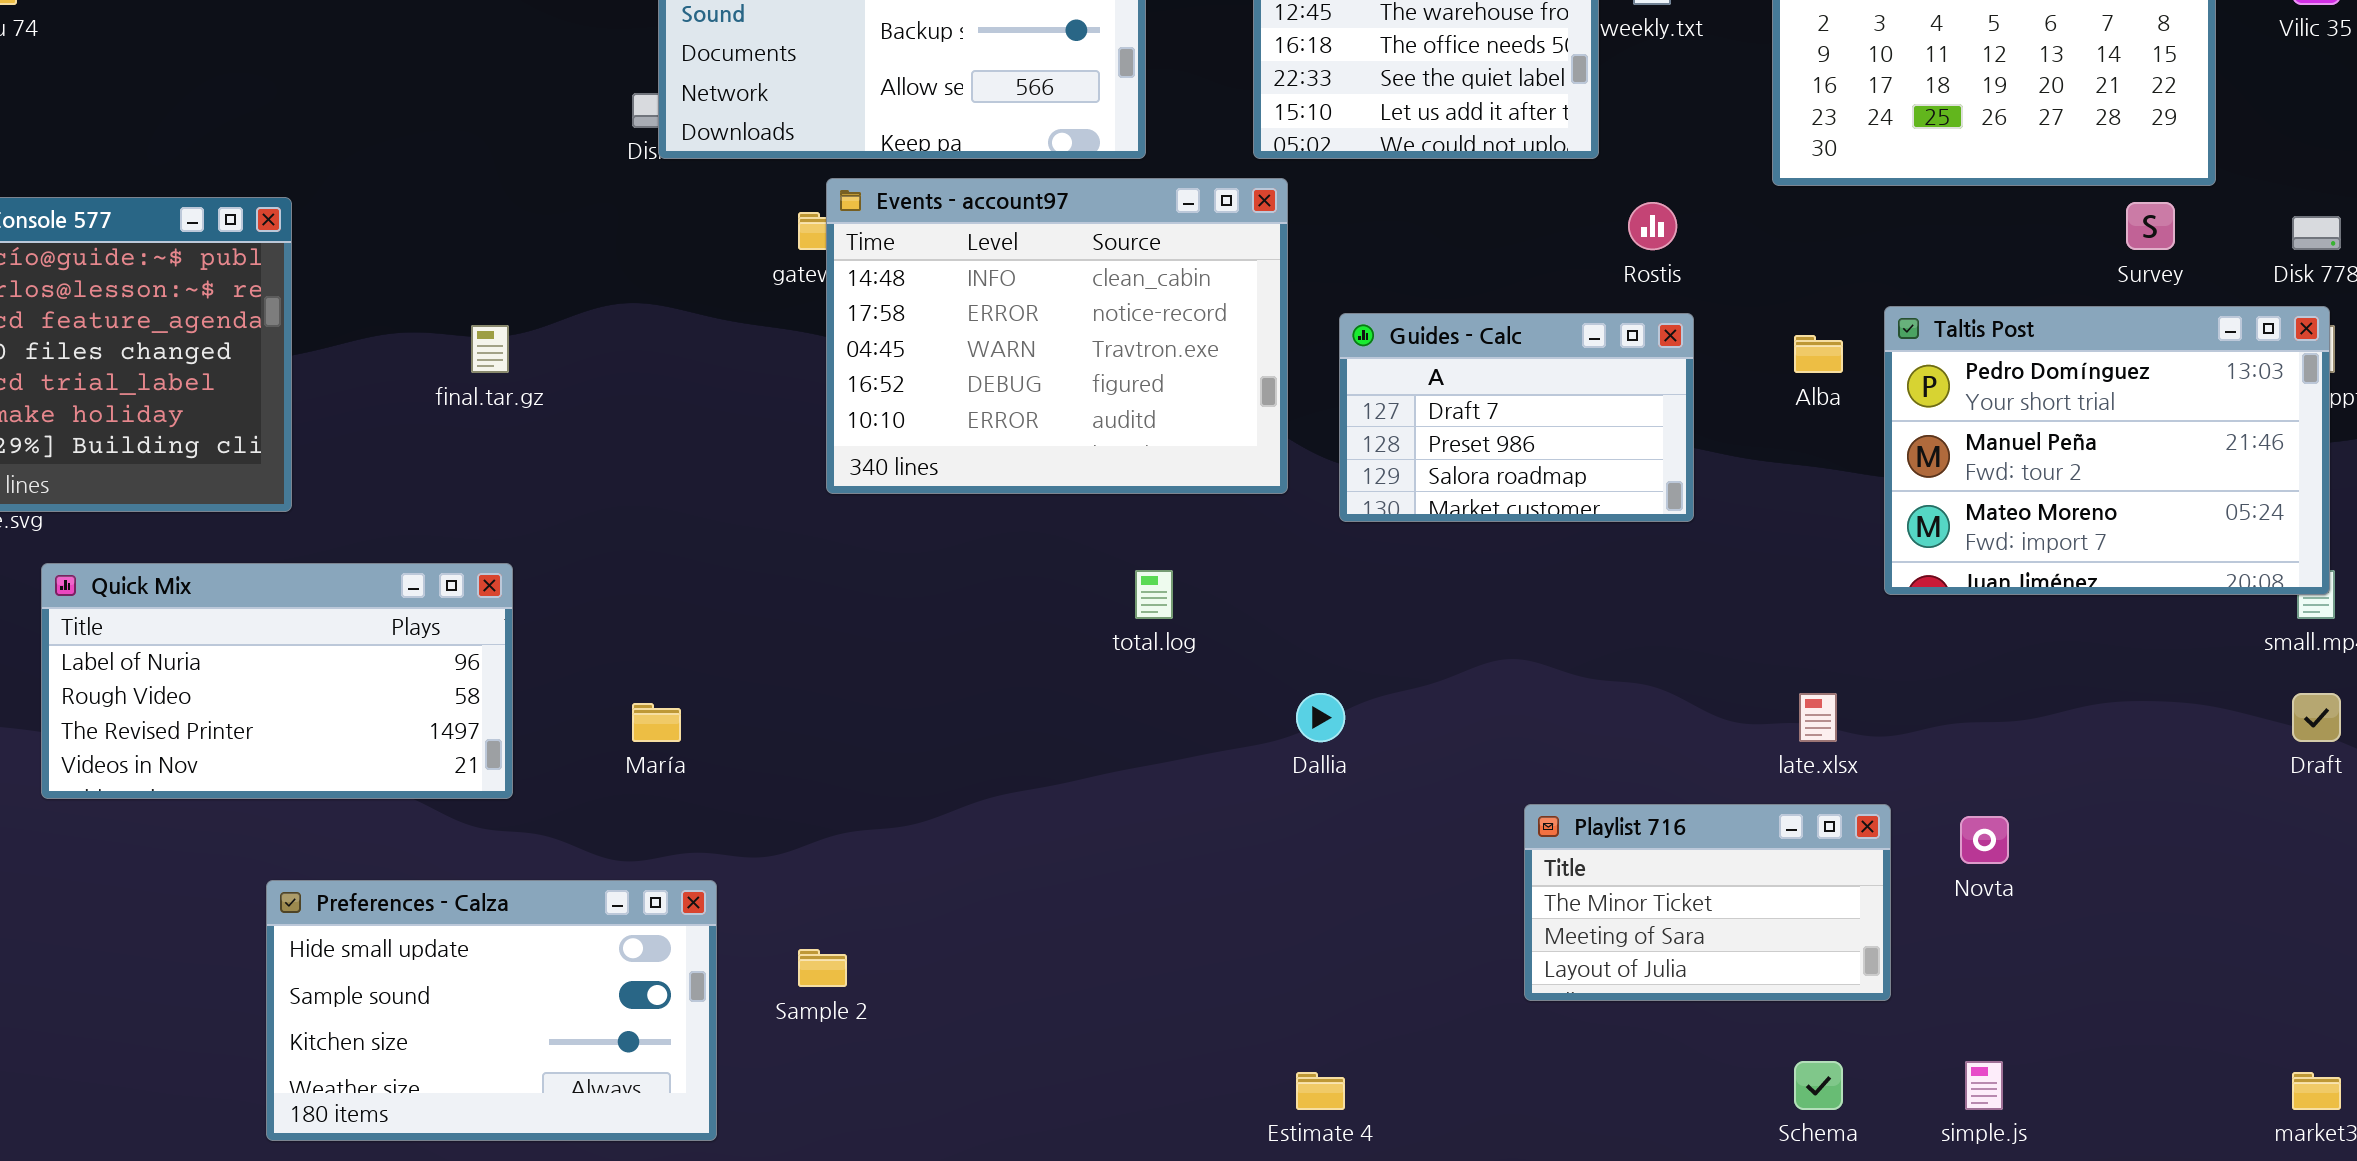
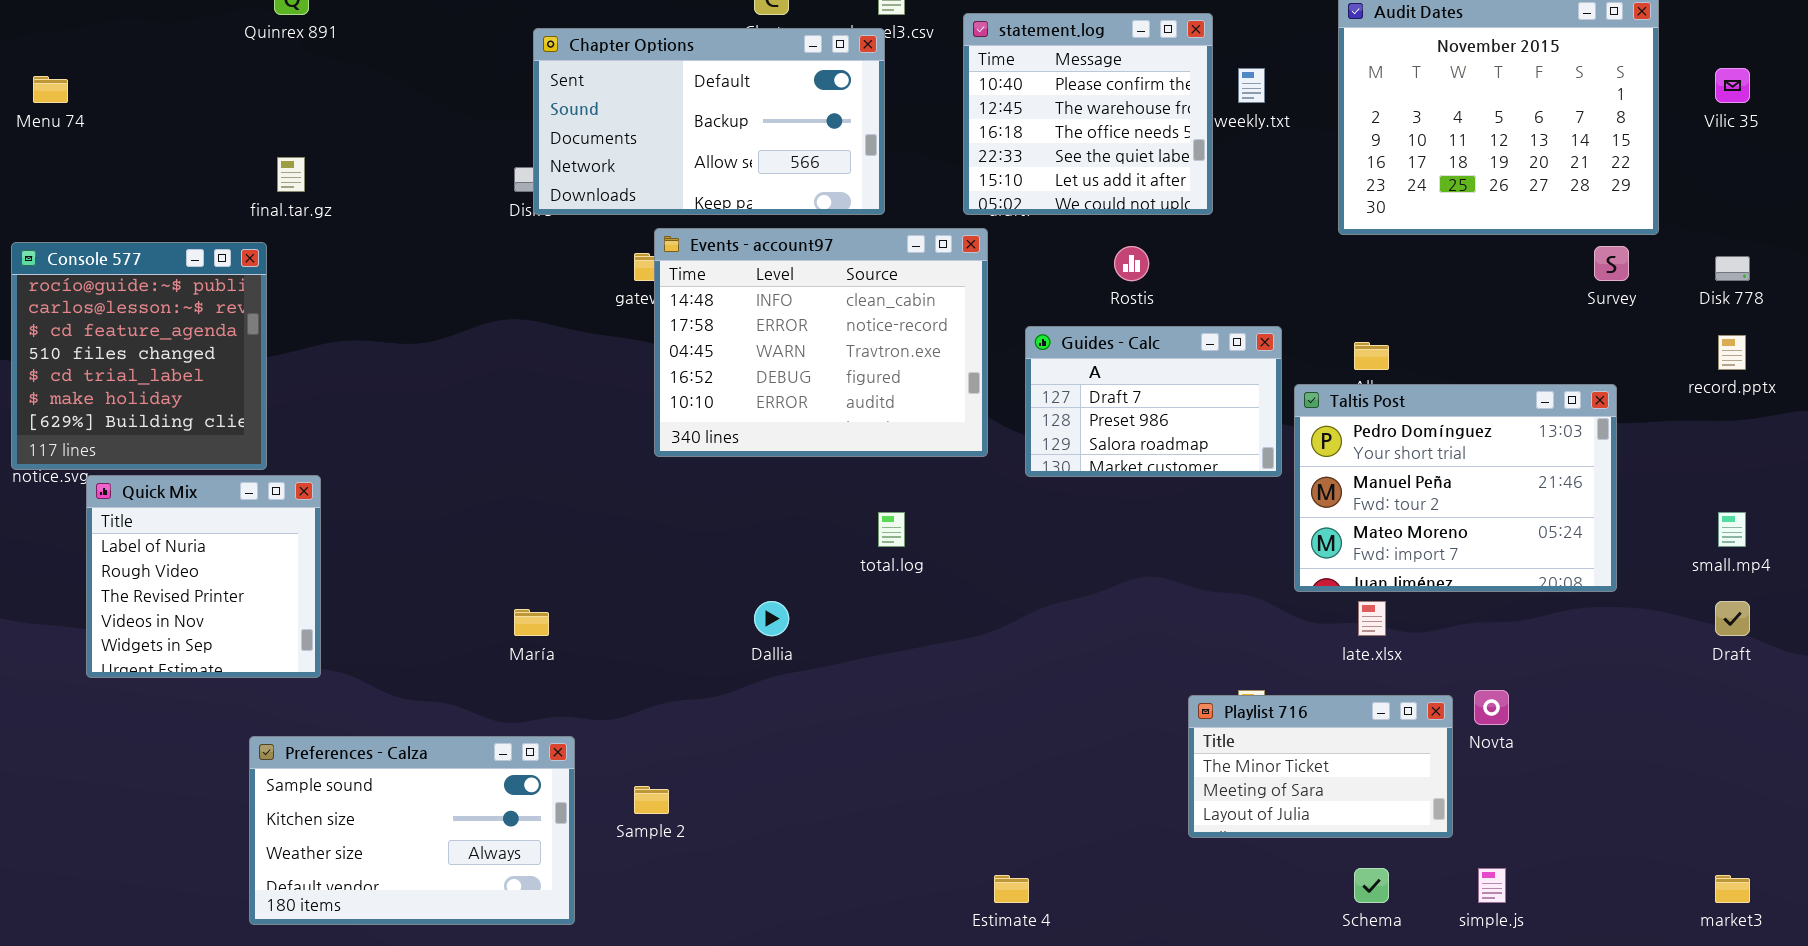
Rostis: [1628,202,1677,250] -> [1114,246,1149,281], moved
Taltis Post: [1884,306,2330,595] -> [1294,384,1617,592], moved
final.tar.gz: [471,325,509,373] -> [277,157,305,192], moved
Quick Mix: [41,563,513,799] -> [86,475,321,678], resized
Dallia: [1296,693,1345,742] -> [754,601,789,636], moved
Playlist 716: [1524,804,1891,1001] -> [1188,695,1453,838], moved
Preferences - Calza: [266,880,717,1141] -> [249,736,575,925], scrolled down 1 row

